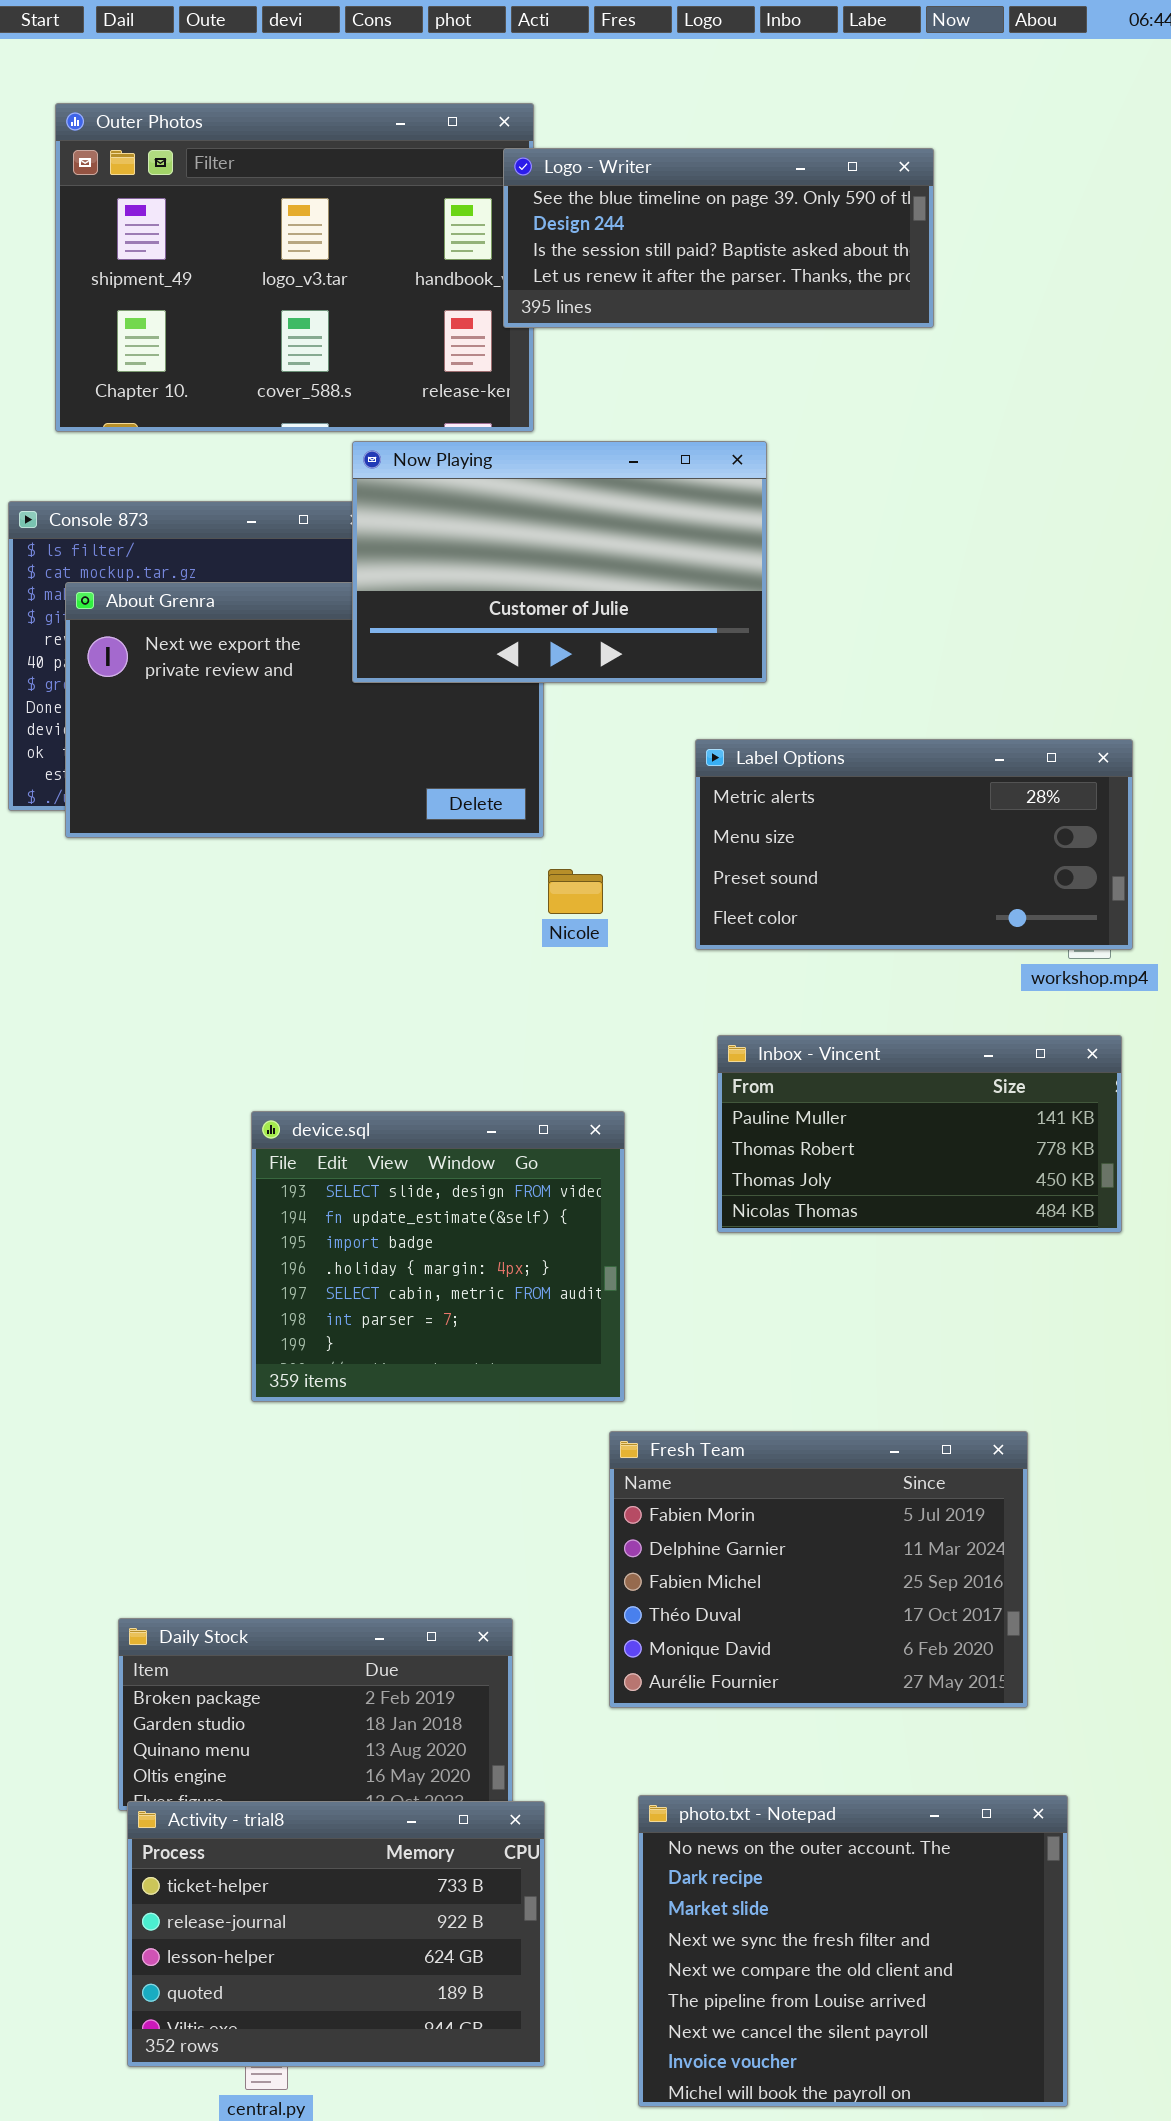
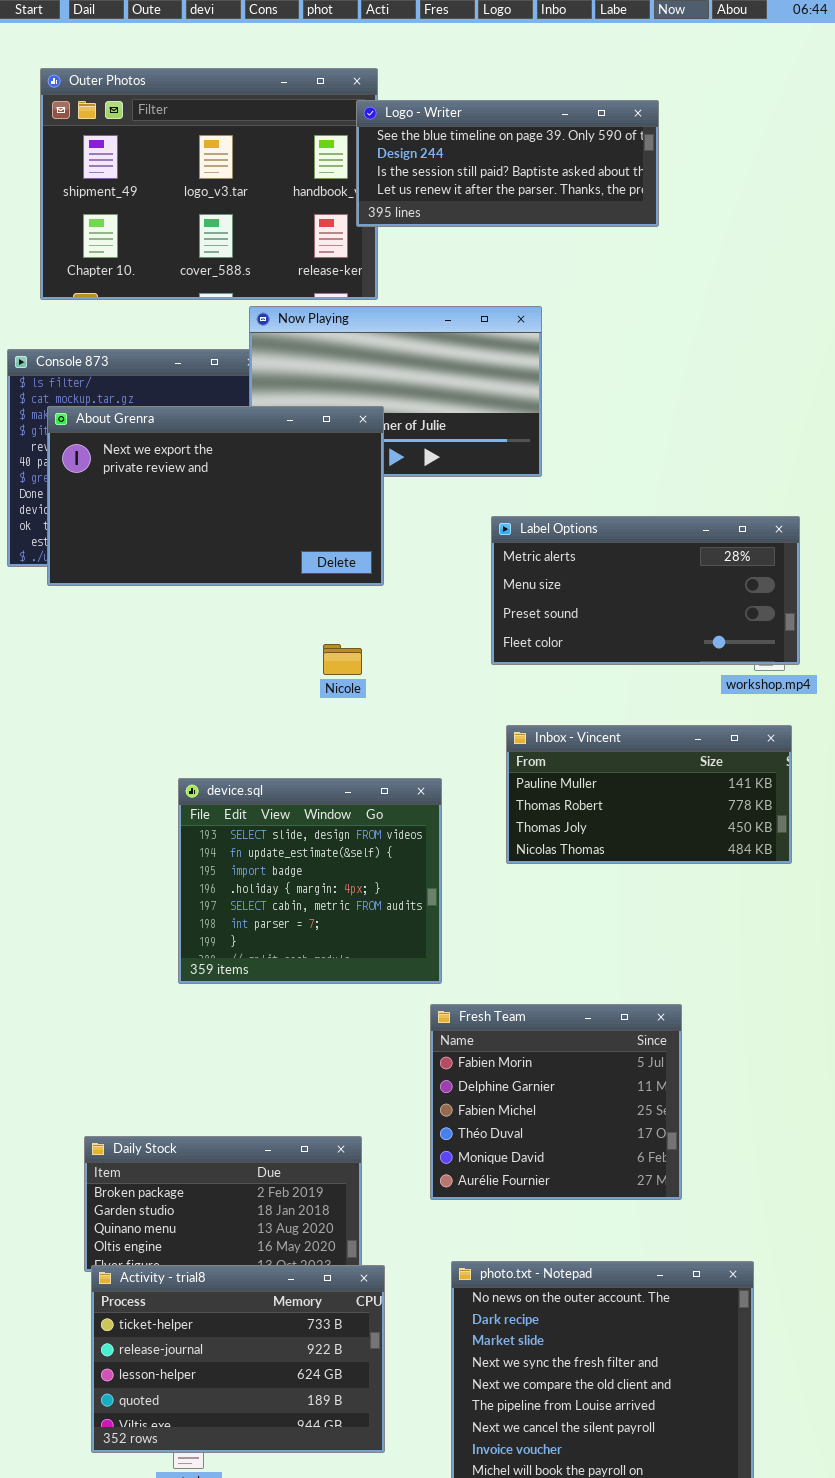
About Grenra: [65,582,544,838] -> [47,406,384,586], raised
Nicole: [548,869,603,914] -> [323,644,362,675], moved
Fresh Team: [609,1431,1028,1708] -> [430,1004,682,1200], resized

